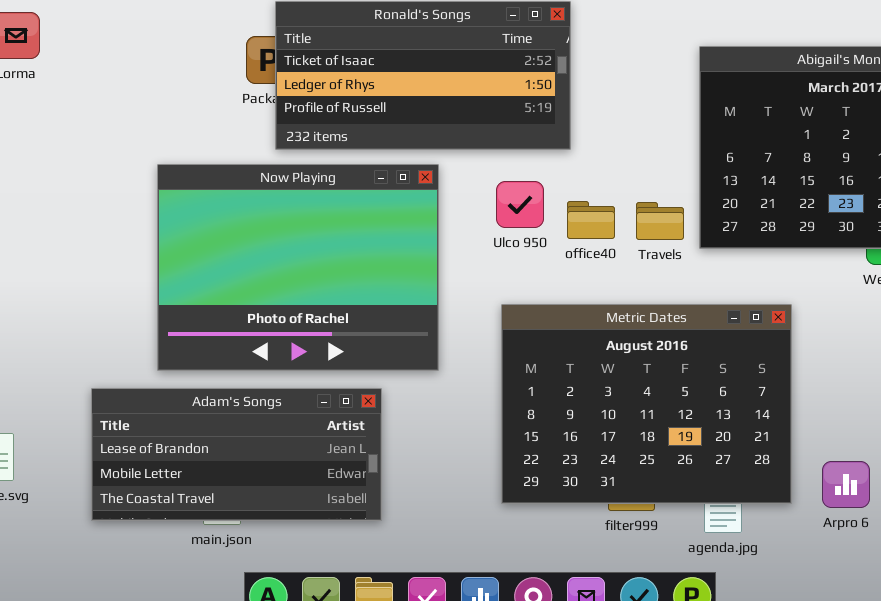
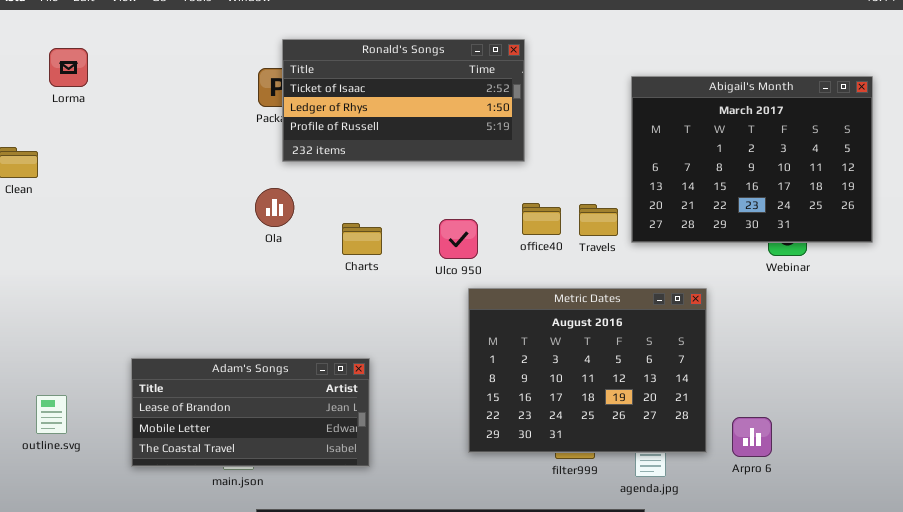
Now Playing: [157,164,439,371] -> none, closed
Ulco 950: [496,181,544,228] -> [439,219,478,259], moved

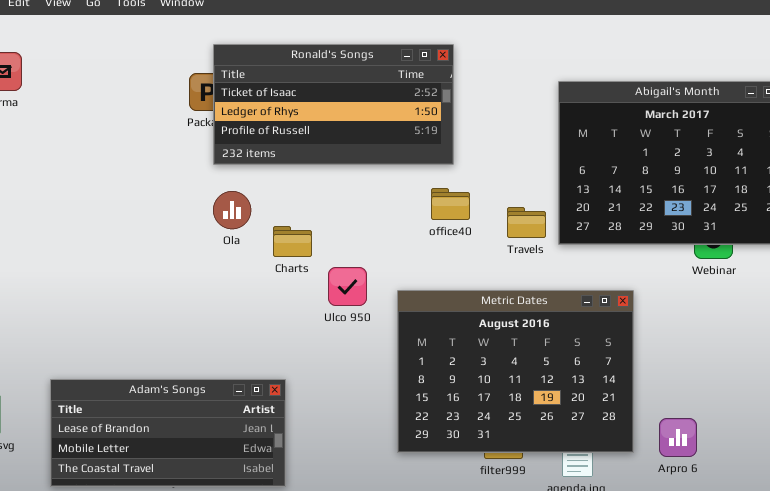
Ola: [255,188,294,227] -> [213,191,251,229], moved
office40: [522,203,561,235] -> [431,188,470,220], moved
Ulco 950: [439,219,478,259] -> [328,267,367,306], moved
Adam's Songs: [131,358,370,467] -> [50,379,286,487], moved

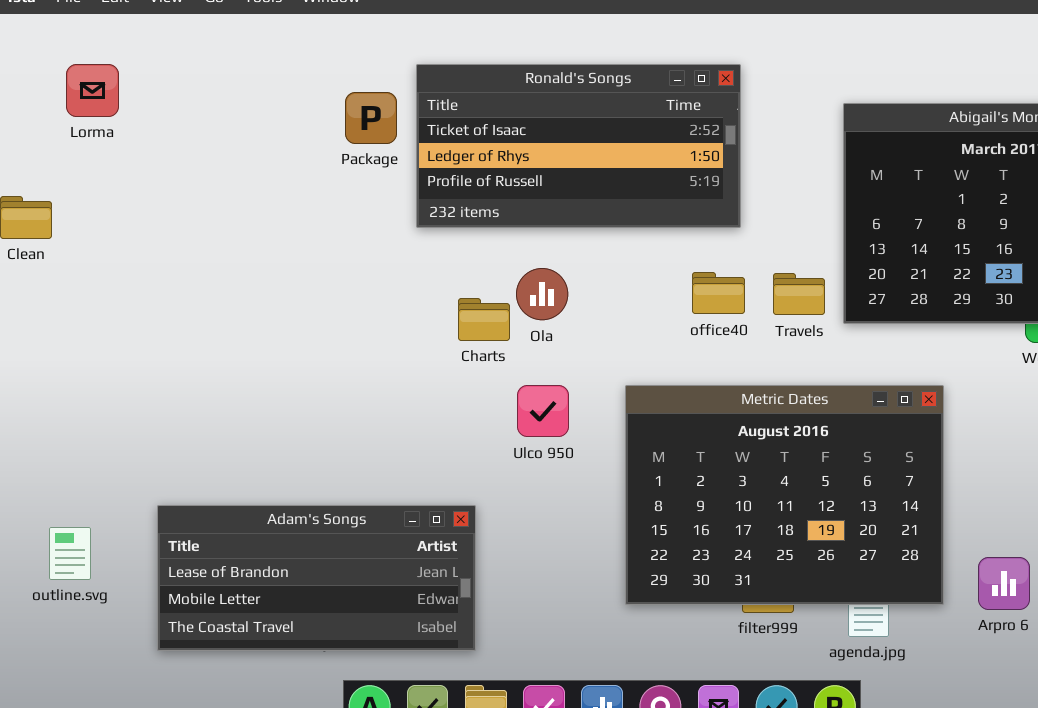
Ronald's Songs: [213,44,454,165] -> [416,64,741,228], moved
office40: [431,188,470,220] -> [692,272,745,314], moved
Ola: [213,191,251,229] -> [516,268,568,320], moved
Ulco 950: [328,267,367,306] -> [517,385,569,437], moved

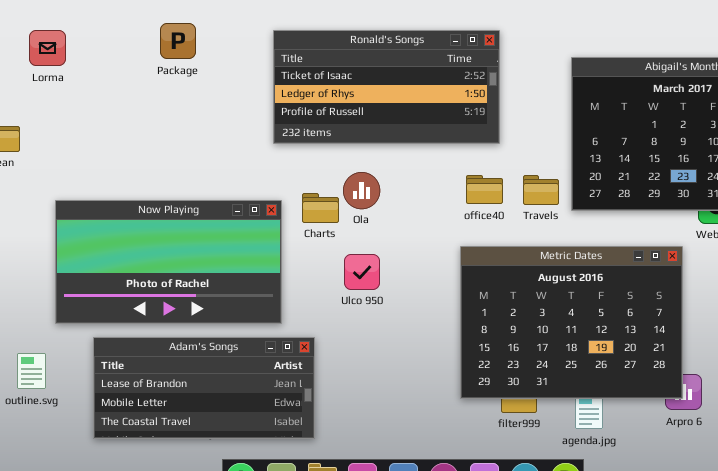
Package: [345,92,397,144] -> [160,23,196,59], moved
Now Playing: none -> [55,200,282,324], opened
Metric Dates: [625,385,944,605] -> [460,246,683,399], moved

